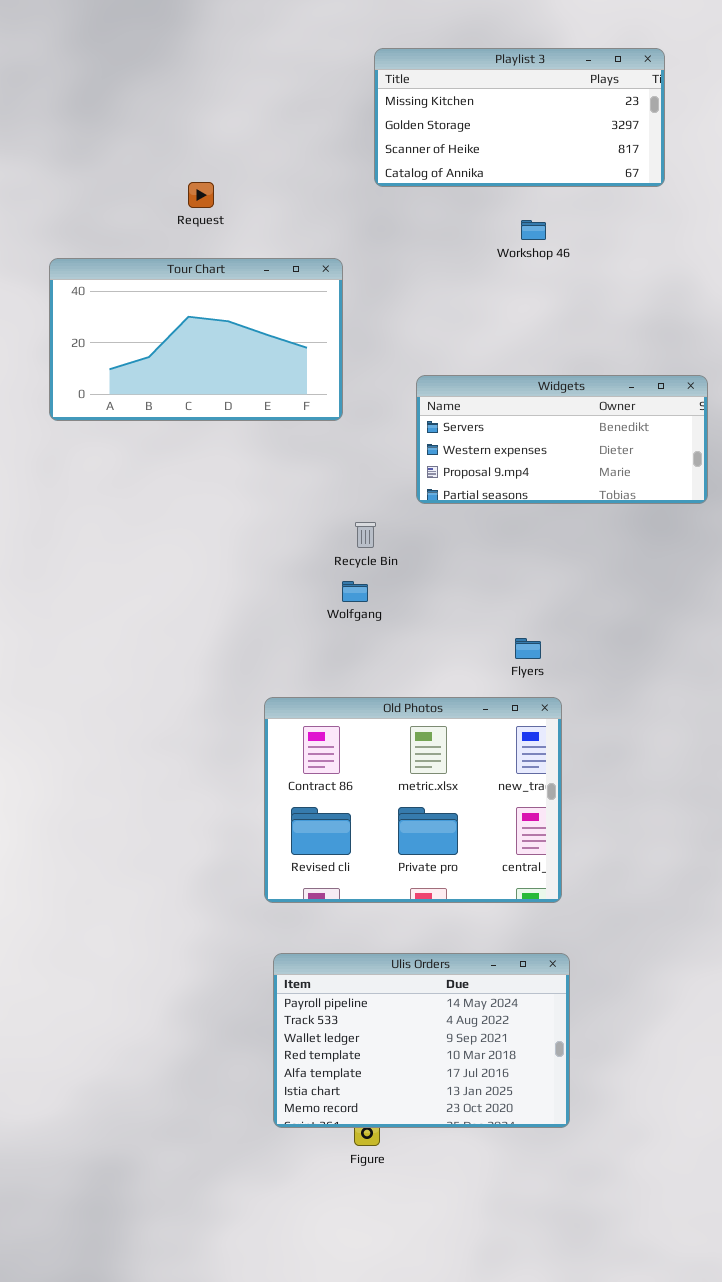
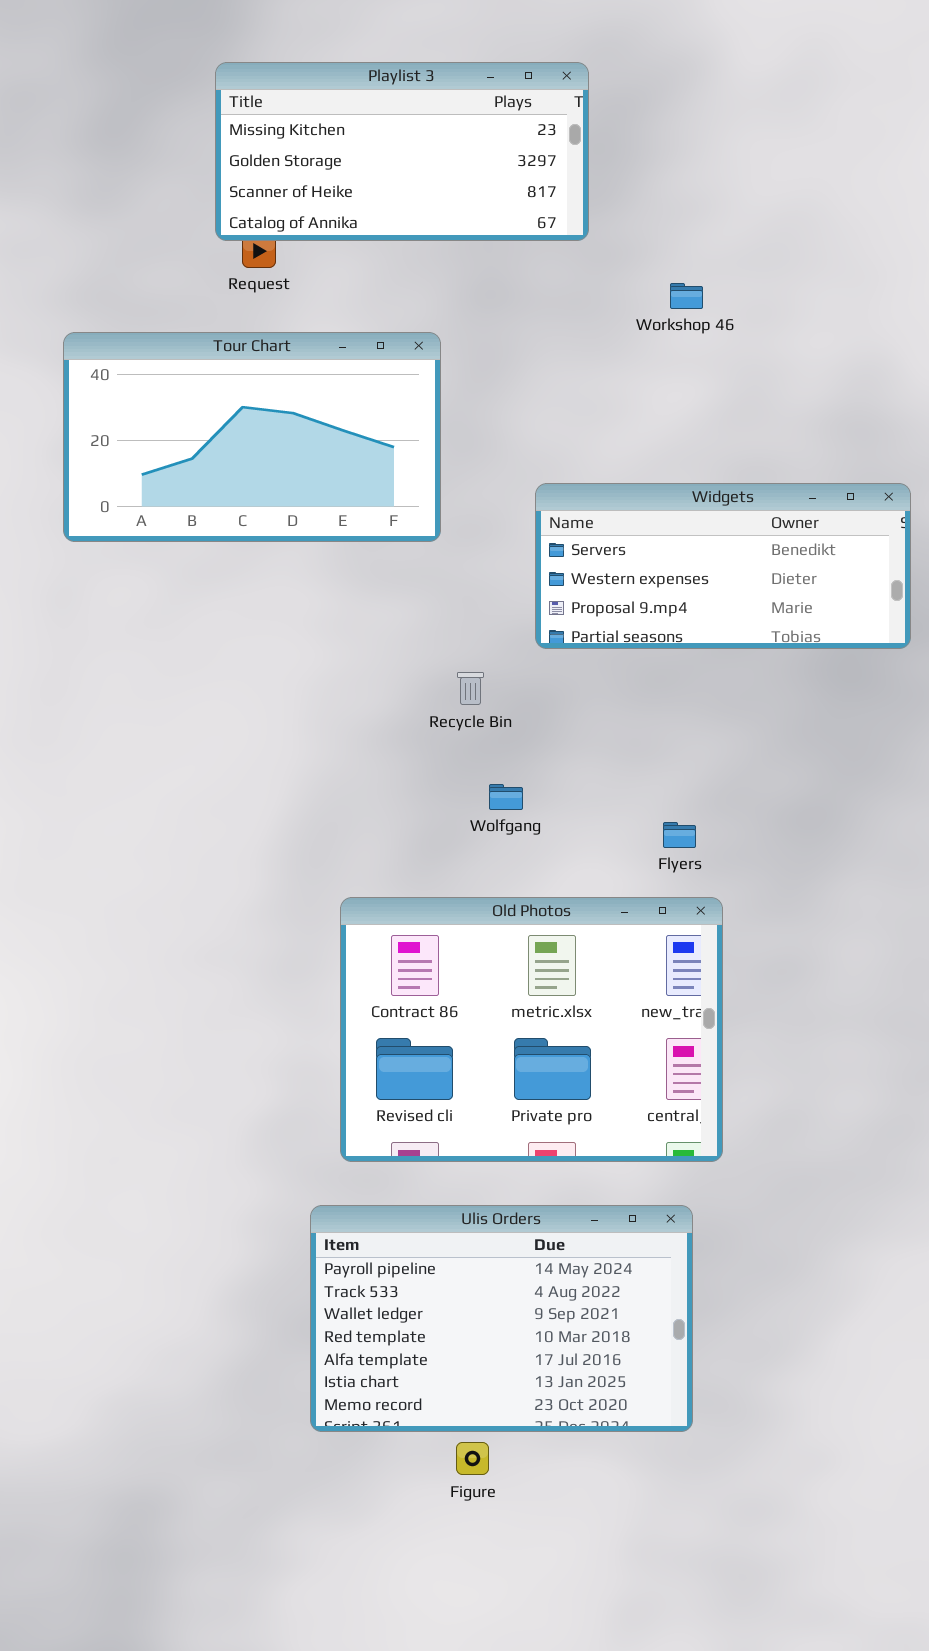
Playlist 3: [374,48,665,187] -> [215,62,589,241], moved
Wolfgang: [342,581,368,602] -> [489,784,523,810], moved
Ulis Orders: [273,953,570,1128] -> [310,1205,693,1432], moved

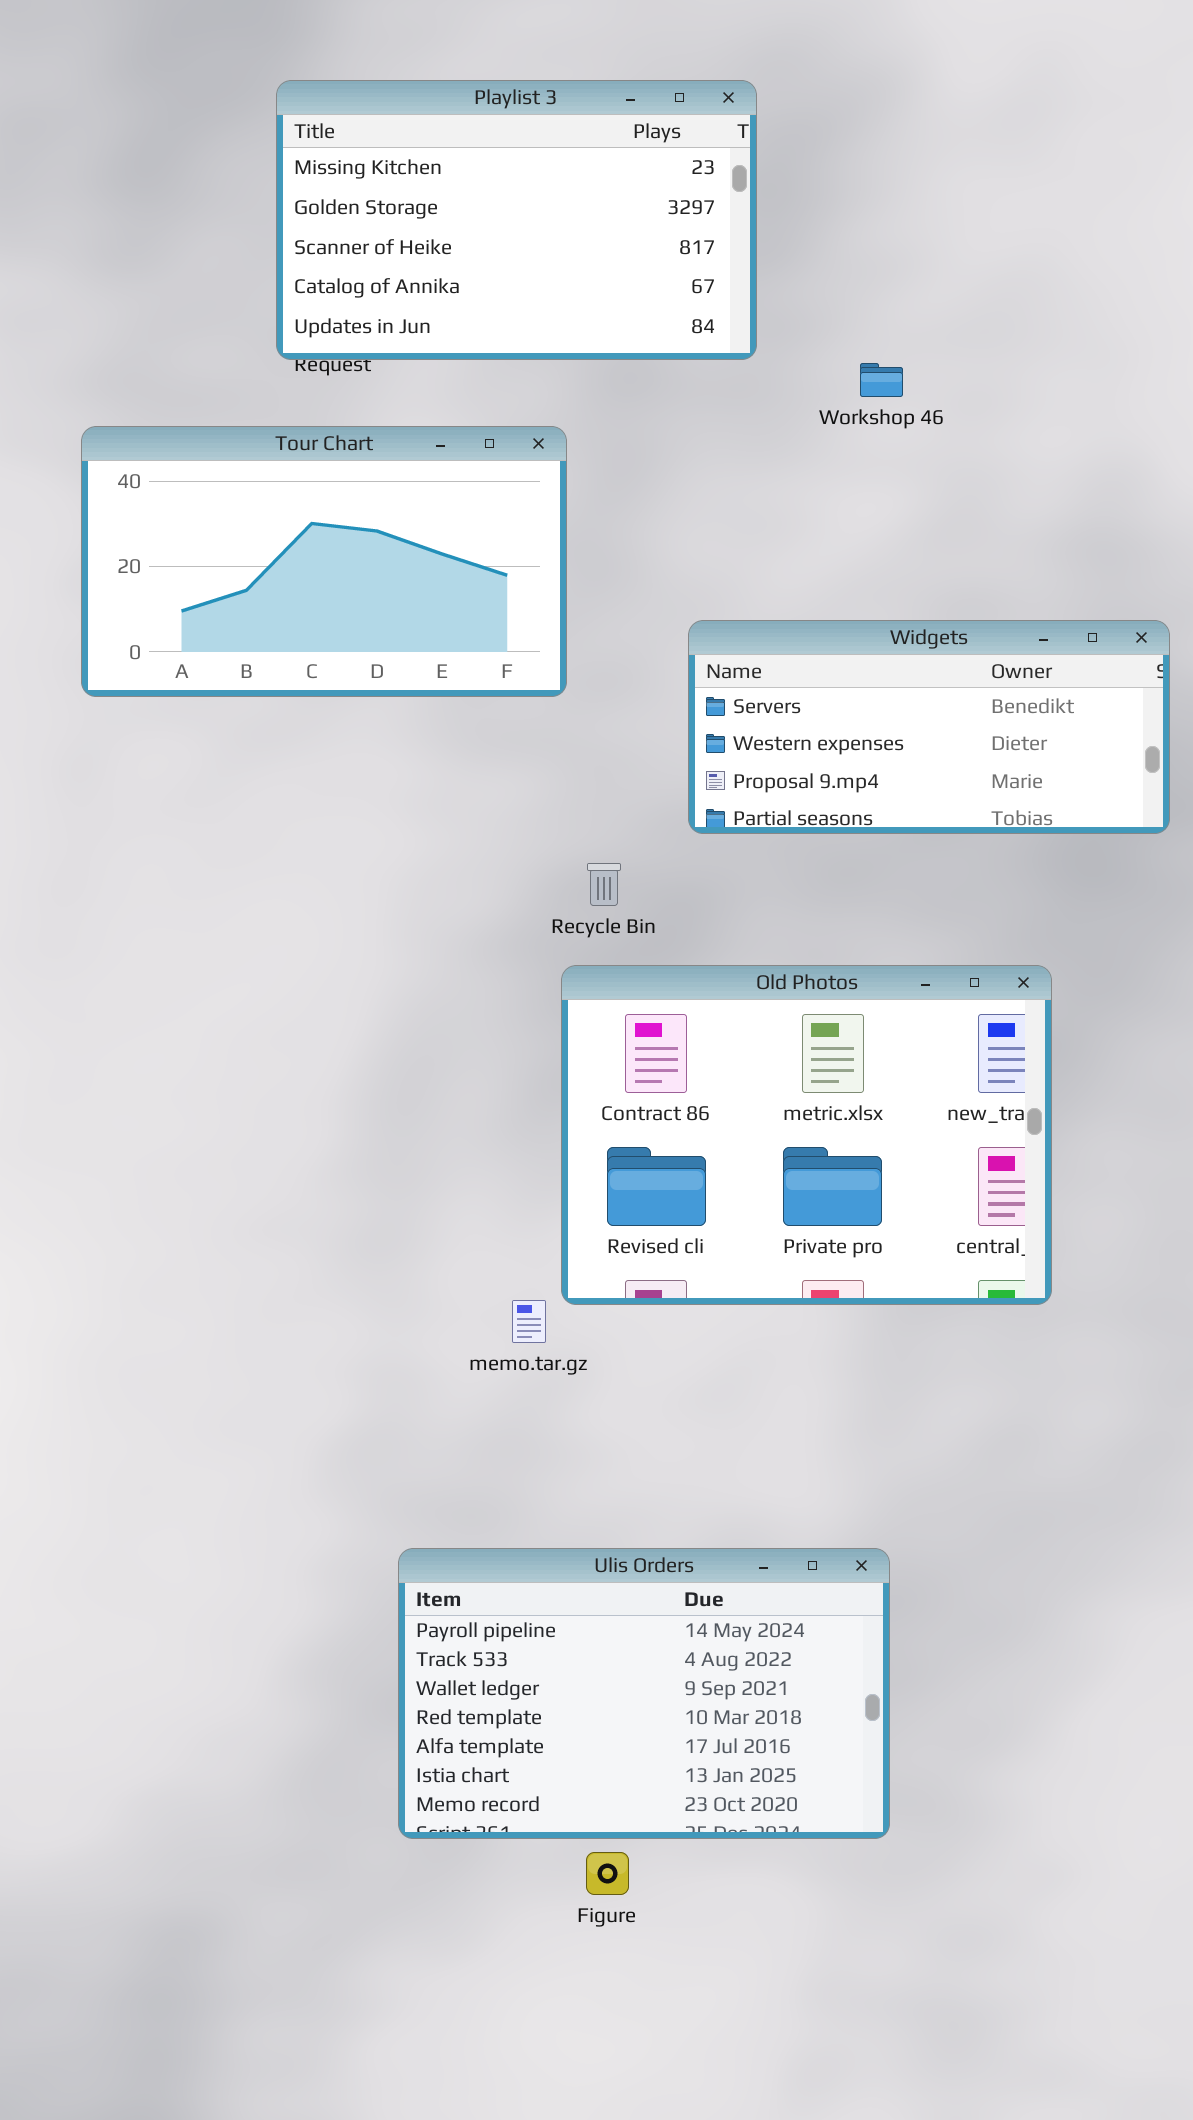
Playlist 3: [215,62,589,241] -> [276,80,757,360], resized
Old Photos: [340,897,723,1162] -> [561,965,1052,1305], moved

